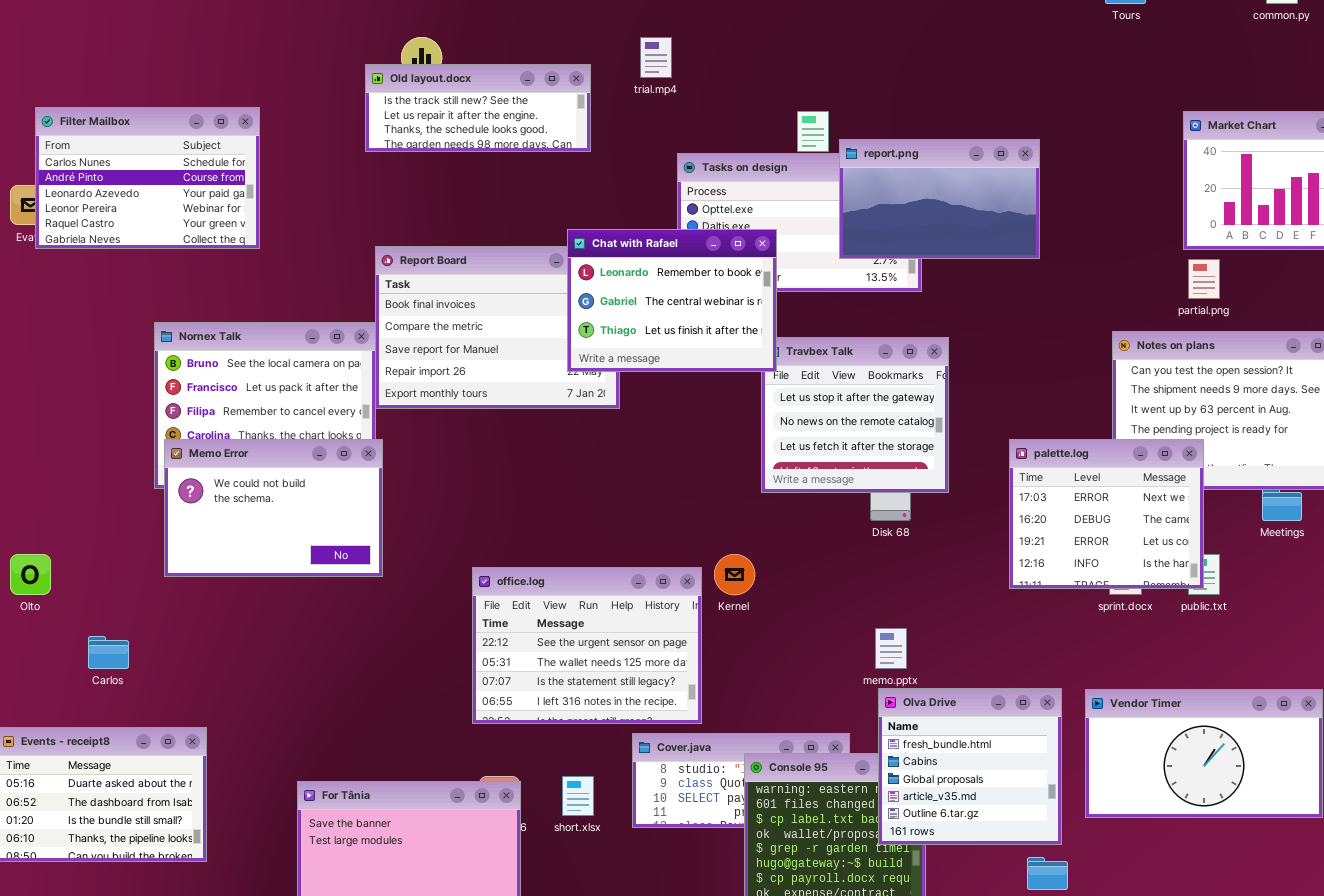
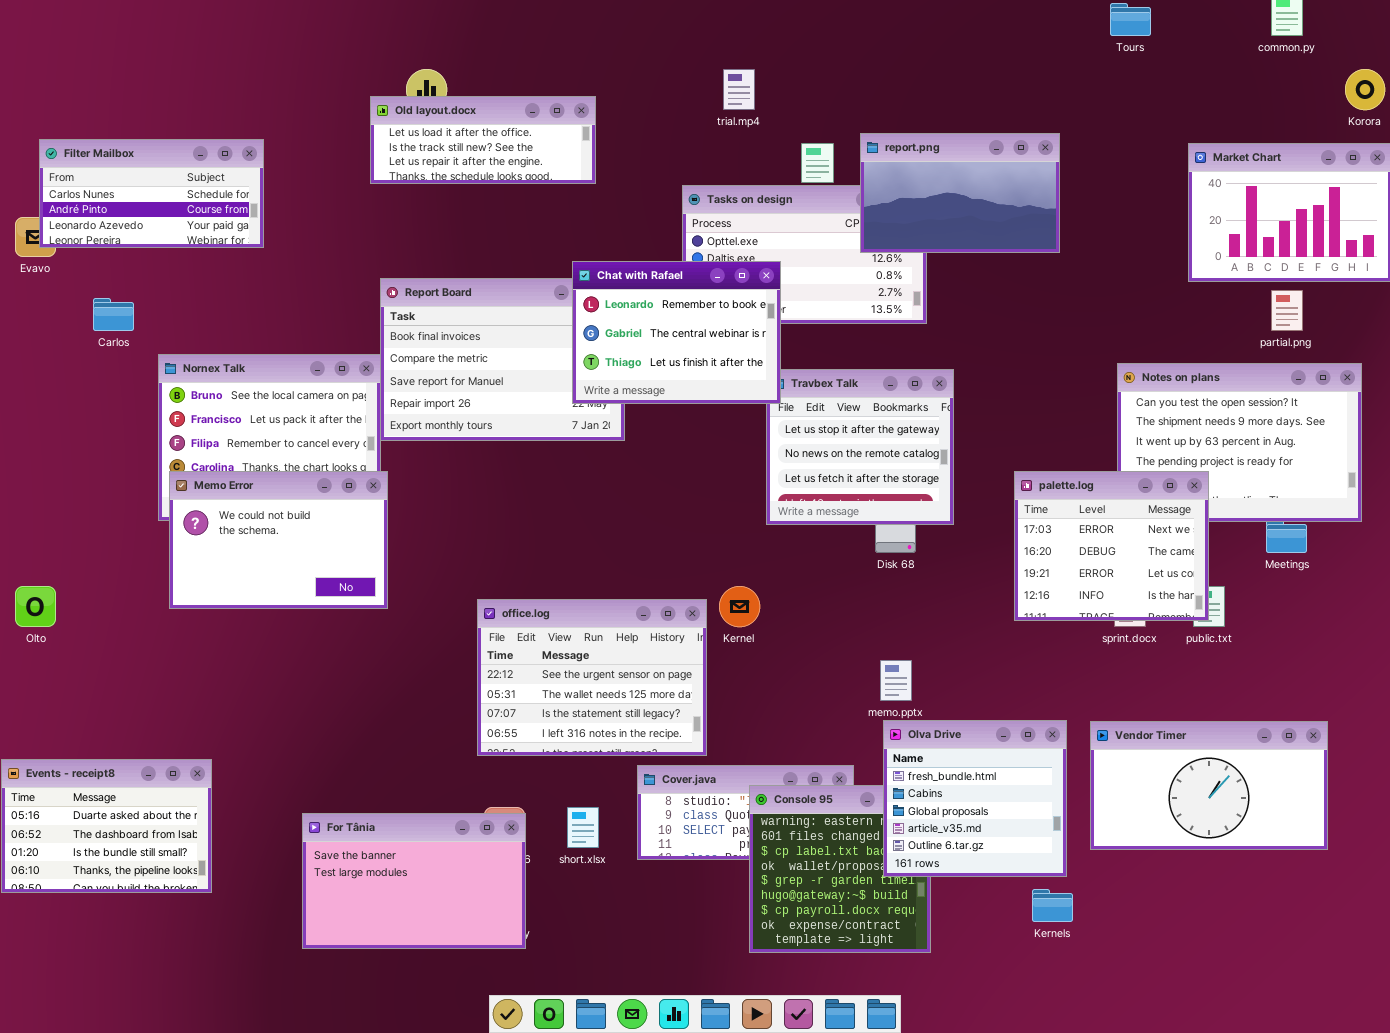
trial.mp4: [640,37,672,78] -> [723,69,755,110], moved
Old layout.docx: [365,64,591,152] -> [370,96,596,184], scrolled up 1 row
Filter Mailbox: [35,107,260,249] -> [39,139,264,248], resized
report.png: [839,139,1040,259] -> [860,133,1060,253], moved
partial.png: [1188,259,1220,299] -> [1271,290,1303,331], moved
Carlos: [88,636,129,669] -> [93,298,134,331], moved

